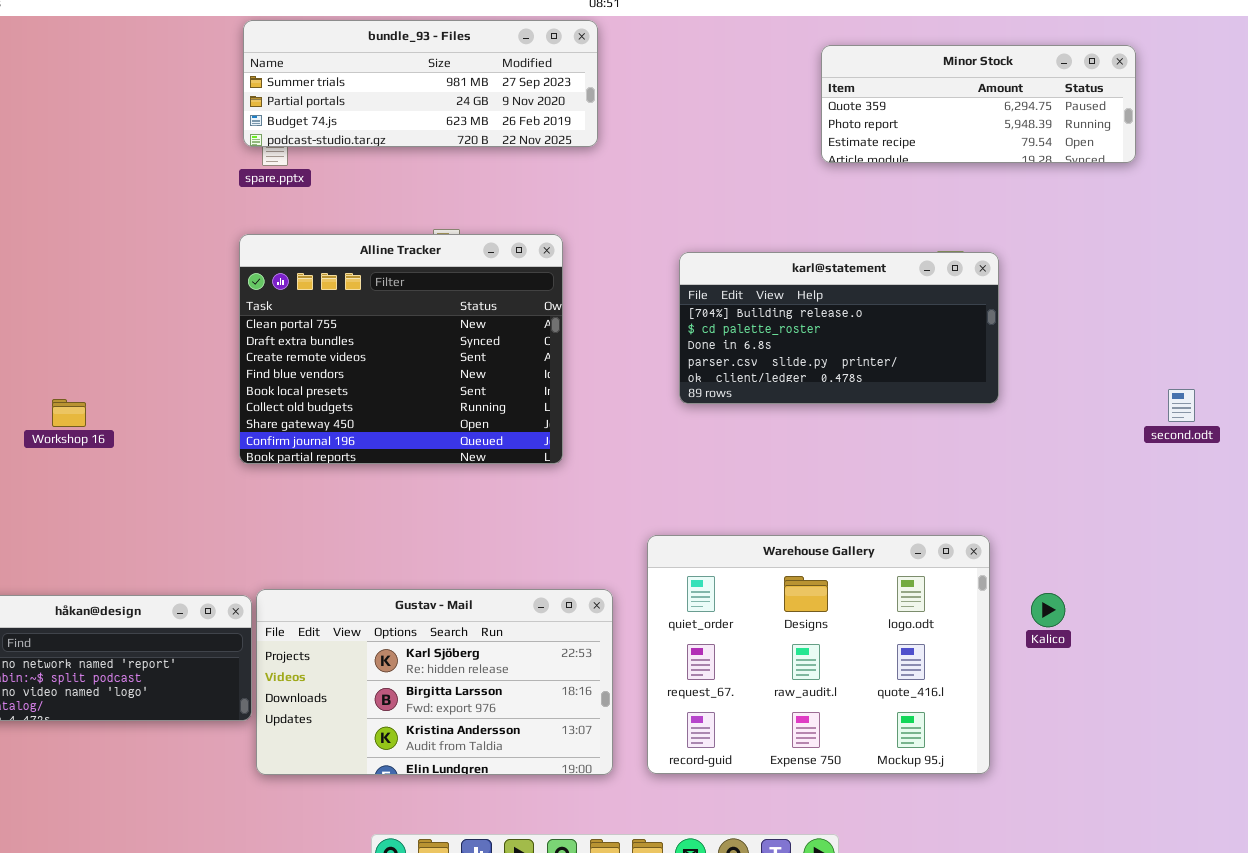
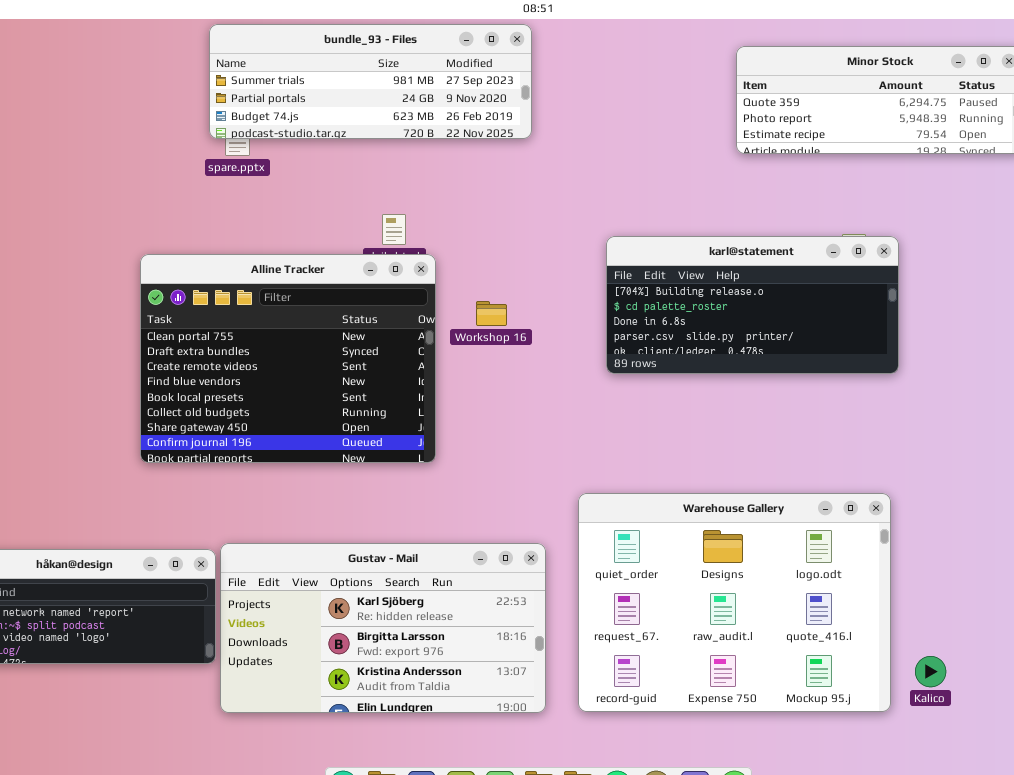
Alline Tracker: [239,234,563,464] -> [140,254,436,463], moved
Workshop 16: [52,399,86,427] -> [476,301,507,326], moved
Kalico: [1031,593,1065,627] -> [915,656,946,687], moved

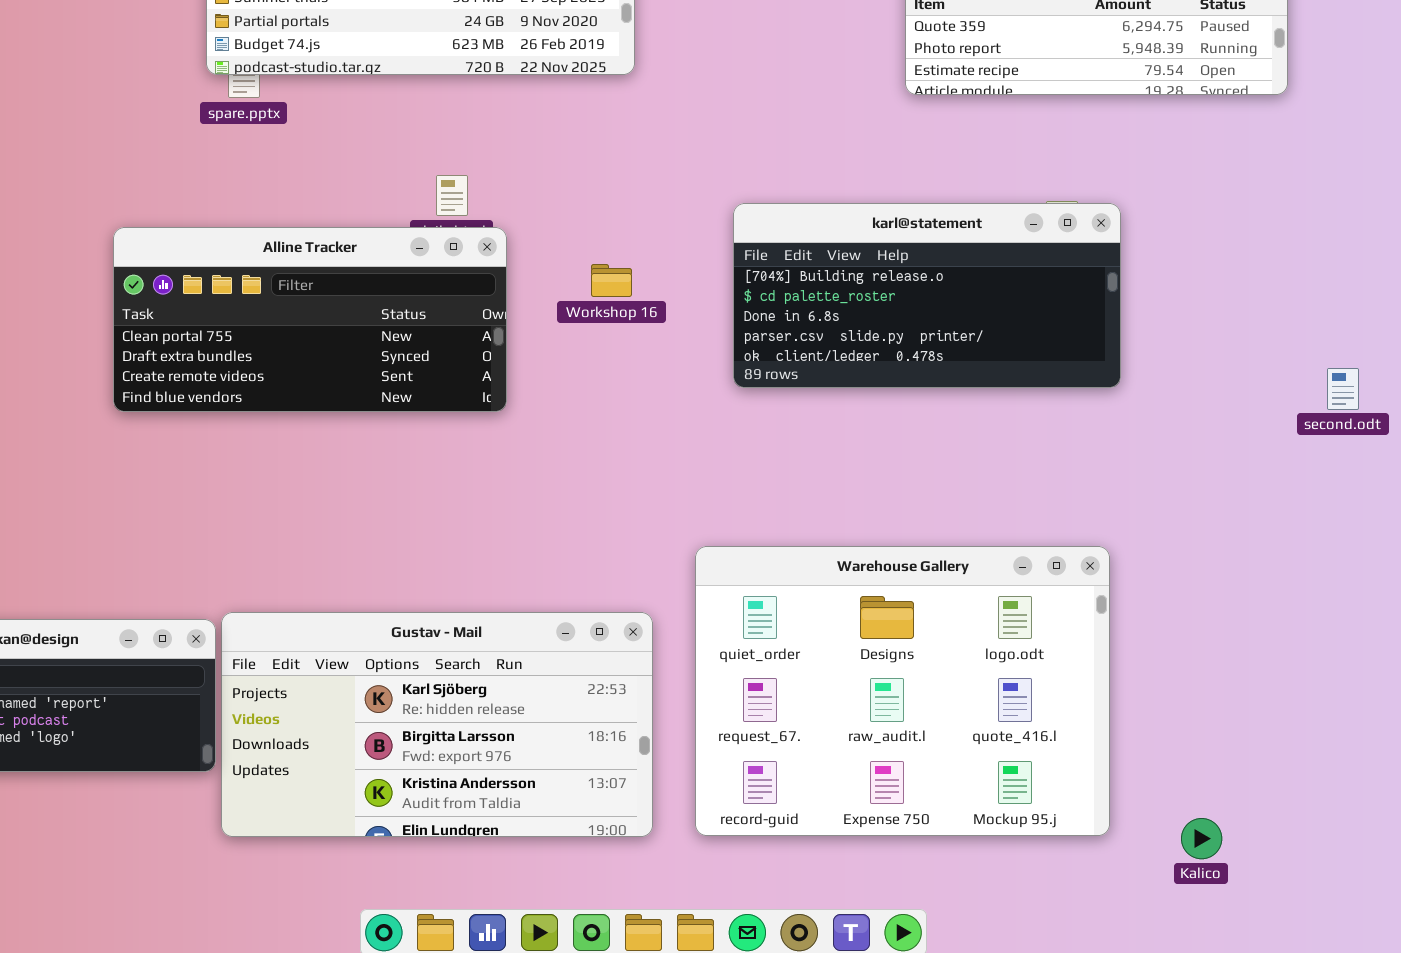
Alline Tracker: [140,254,436,463] -> [113,227,507,412], resized
Workshop 16: [476,301,507,326] -> [591,264,632,297], moved
Kalico: [915,656,946,687] -> [1181,818,1222,859], moved

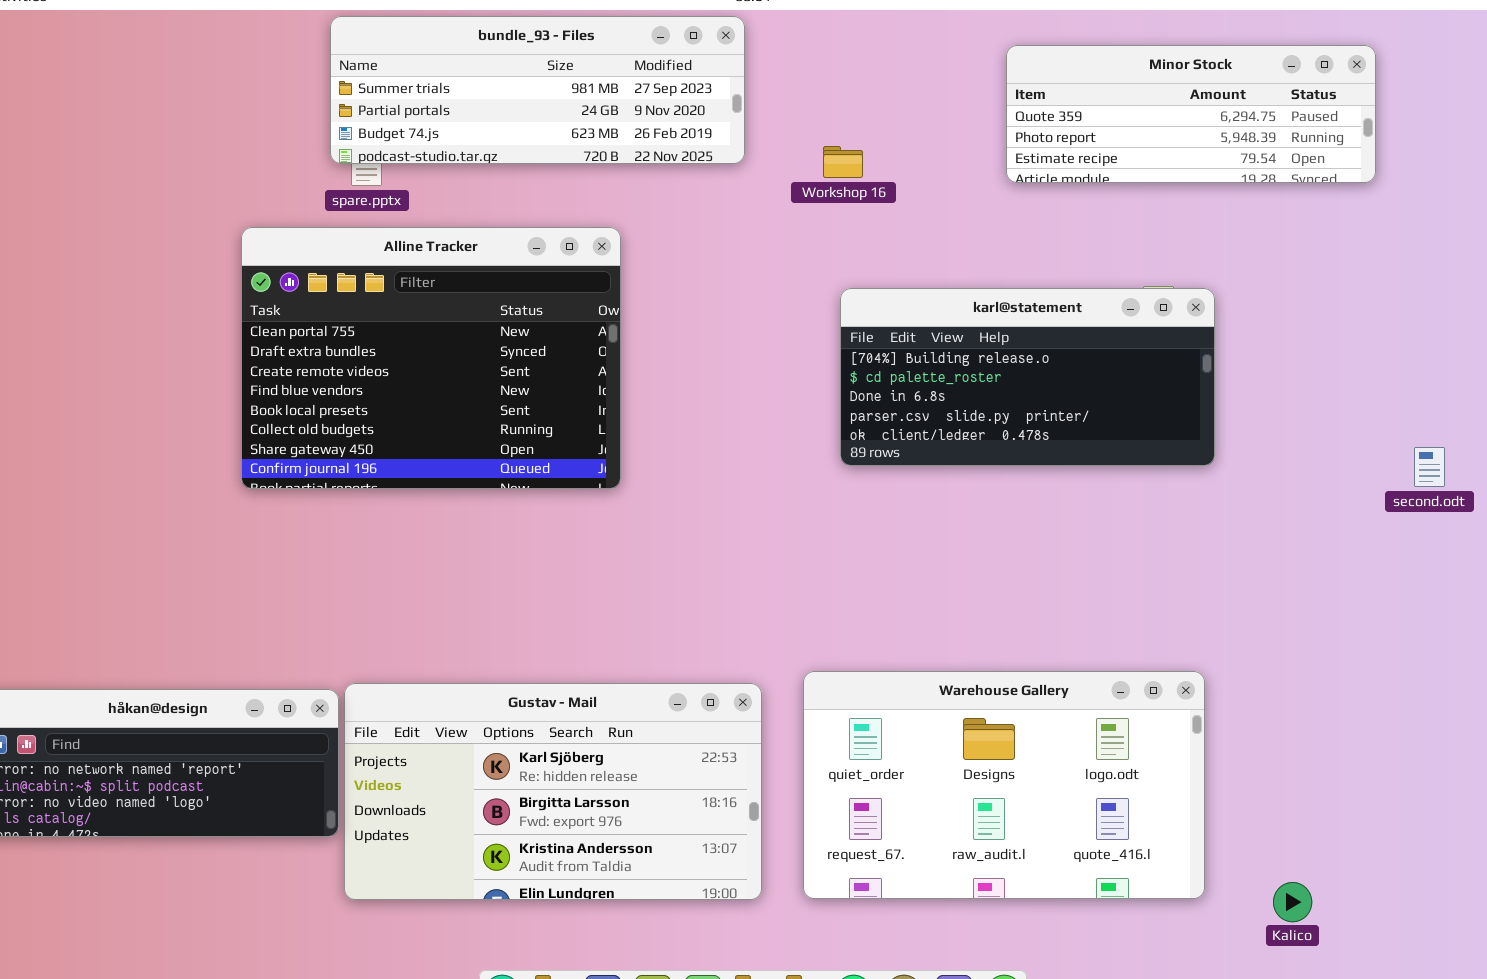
Alline Tracker: [113,227,507,412] -> [241,227,621,489], resized
Workshop 16: [591,264,632,297] -> [823,146,863,178], moved
Warehouse Gallery: [695,546,1110,836] -> [803,671,1205,899], resized

